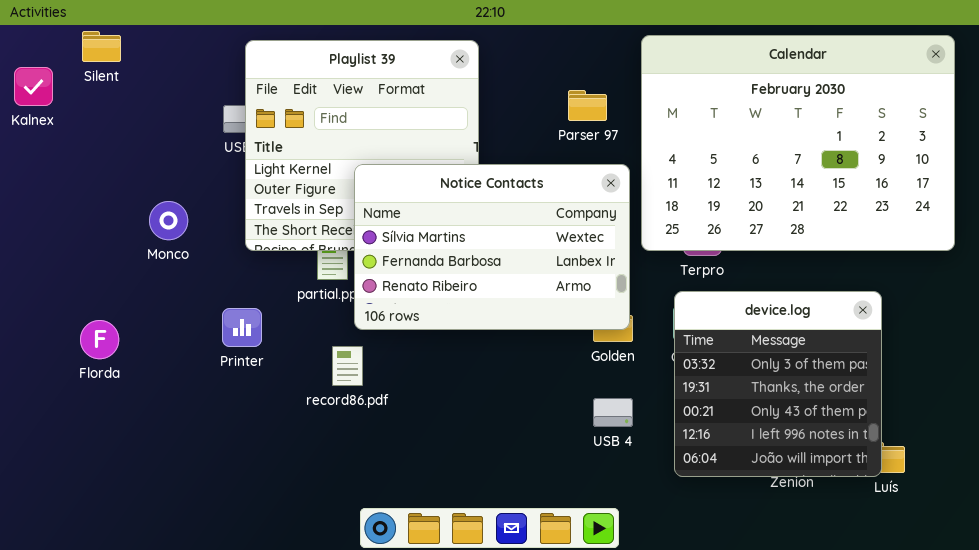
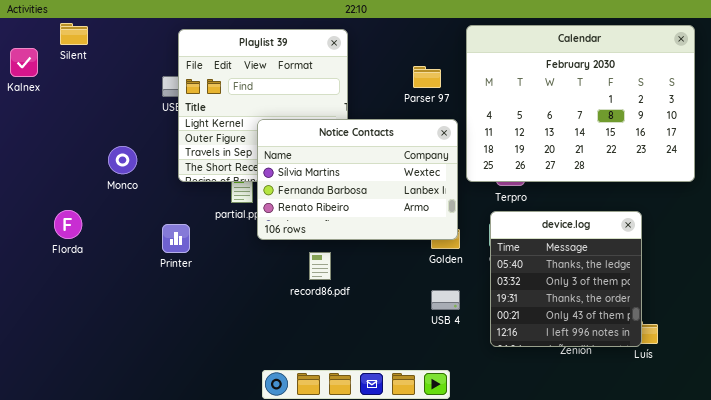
device.log: [674,291,882,477] -> [490,211,642,347], scrolled up 1 row
Florda: [80,320,119,359] -> [54,210,82,239], moved
record86.pdf: [332,346,363,386] -> [309,252,331,280], moved

